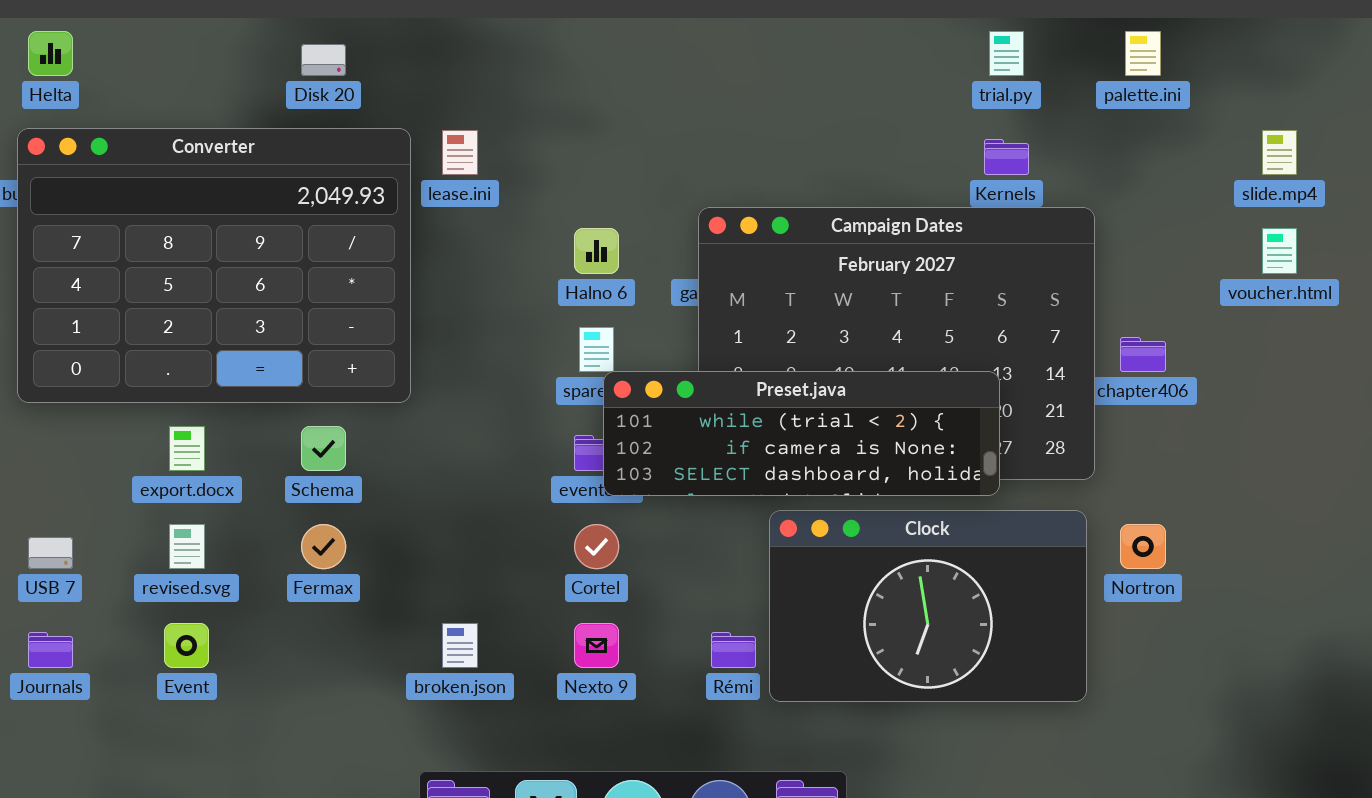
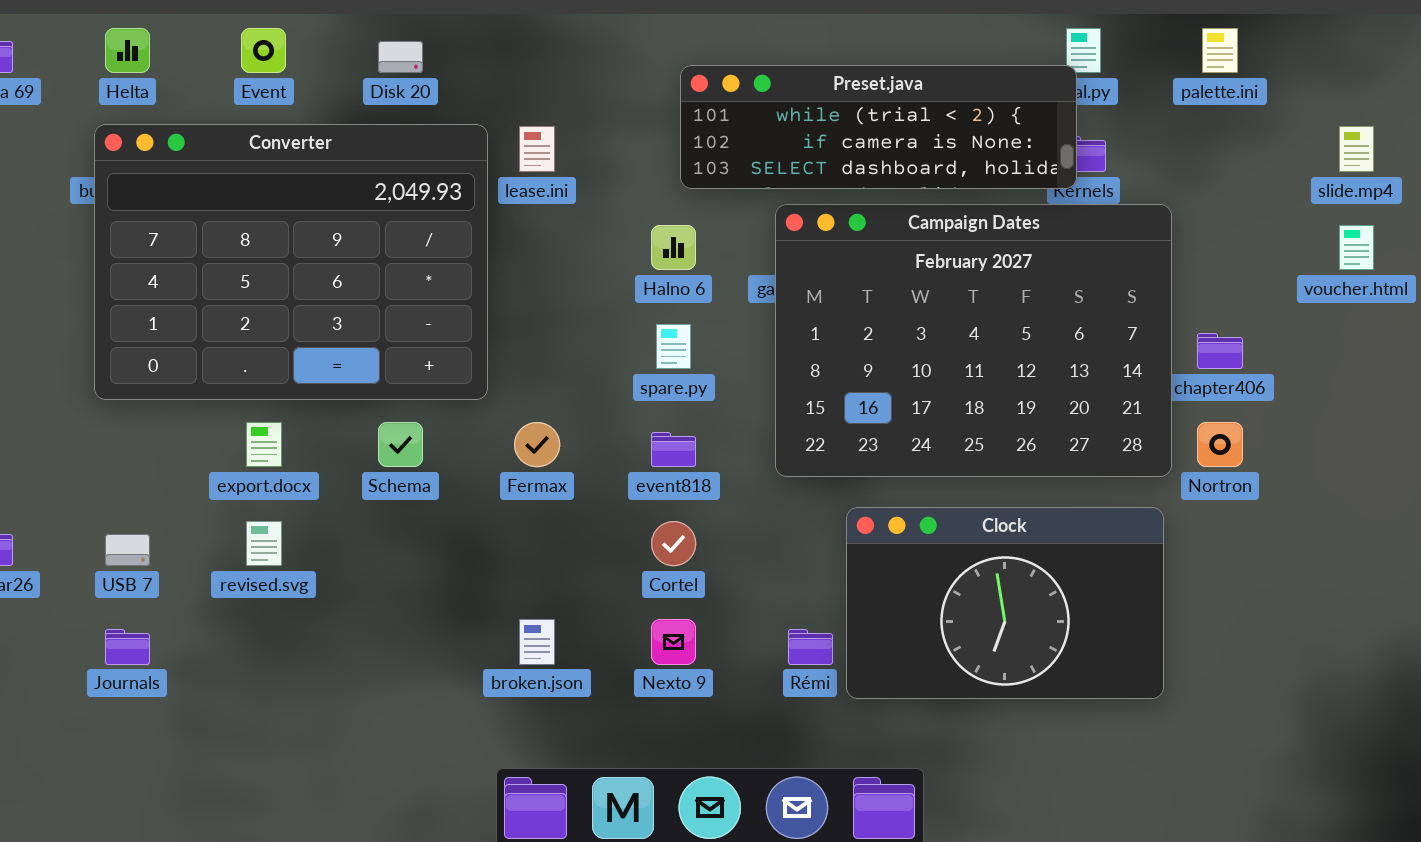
Preset.java: [603,371,1000,496] -> [680,65,1077,189], moved
Fermax: [301,524,346,569] -> [514,422,560,467], moved
Nortron: [1120,524,1166,569] -> [1197,422,1243,467], moved
Event: [164,623,209,668] -> [241,28,286,73], moved

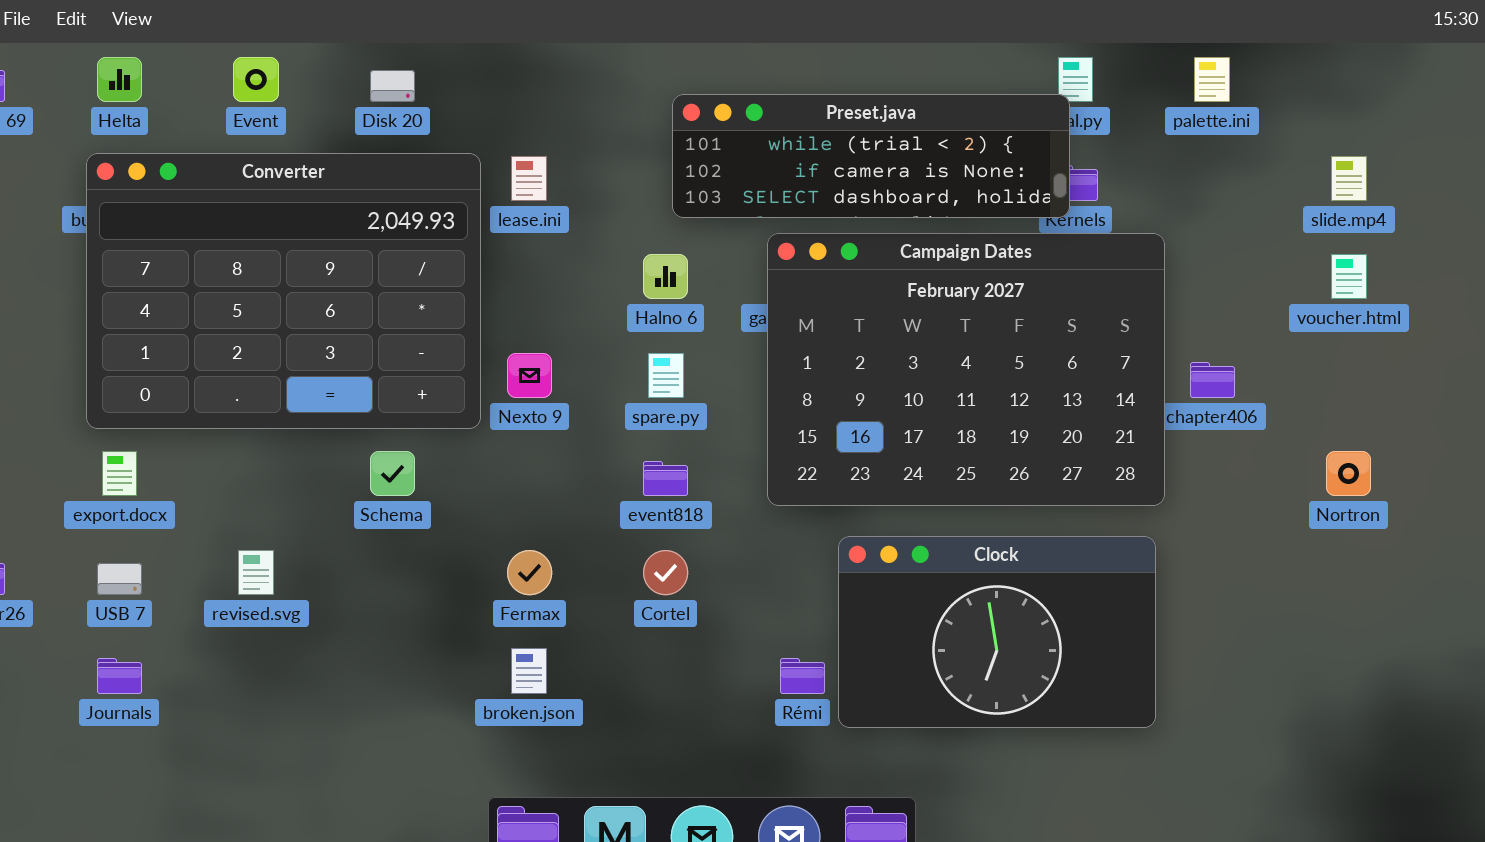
export.docx: [246,422,282,467] -> [102,451,137,496], moved
Fermax: [514,422,560,467] -> [507,550,552,595], moved
Nortron: [1197,422,1243,467] -> [1326,451,1371,496], moved
Nexto 9: [651,619,696,665] -> [507,353,552,398], moved

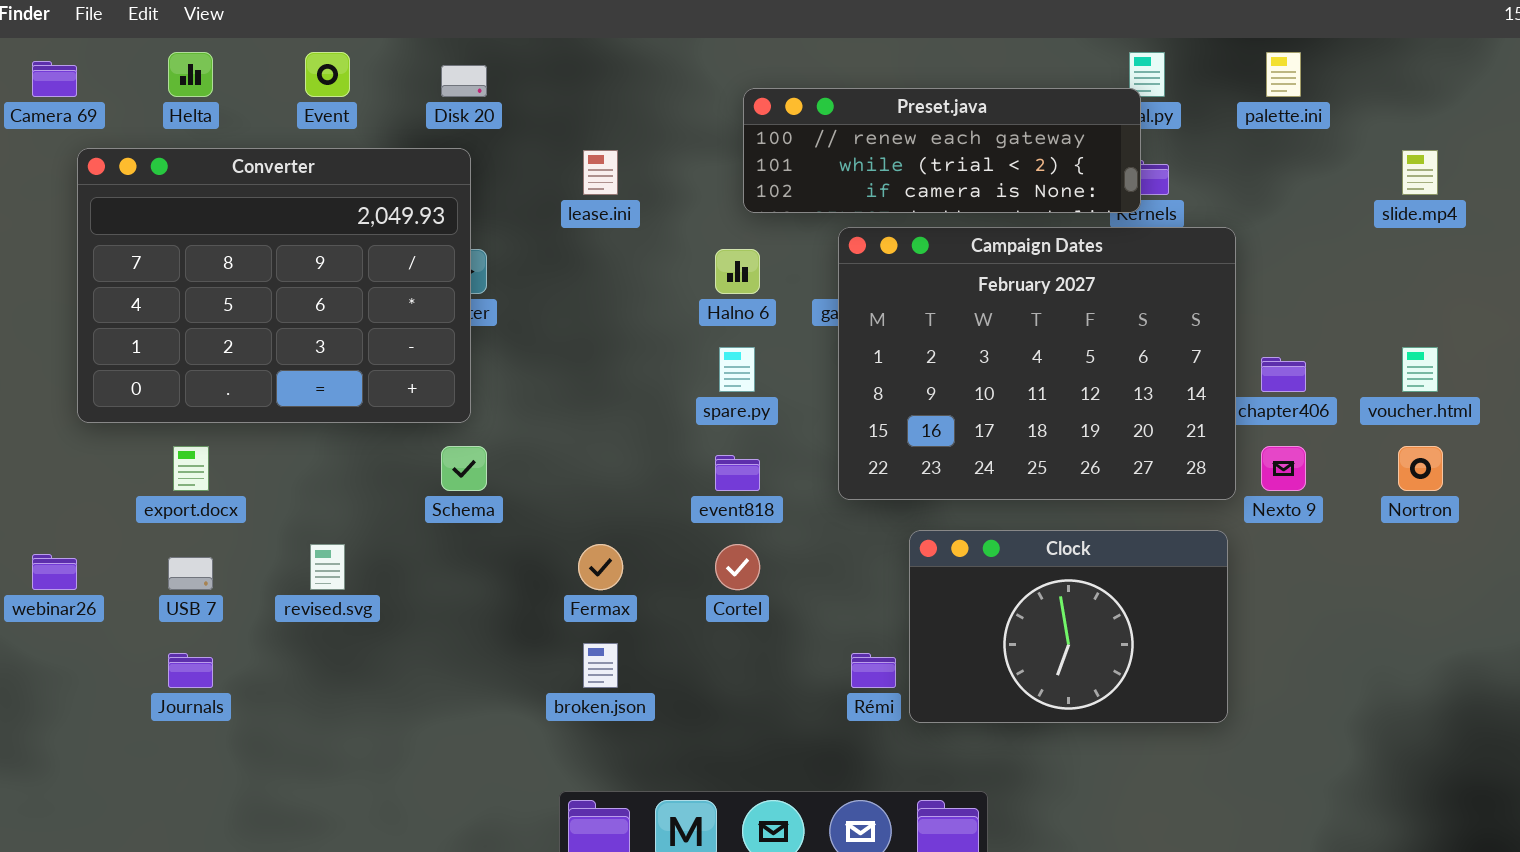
Preset.java: [672,94,1070,218] -> [743,88,1141,213], scrolled up 1 row
Converter: [86,153,481,429] -> [77,148,471,423], moved
voucher.html: [1331,254,1367,299] -> [1402,347,1438,392], moved
Nexto 9: [507,353,552,398] -> [1261,446,1306,491], moved

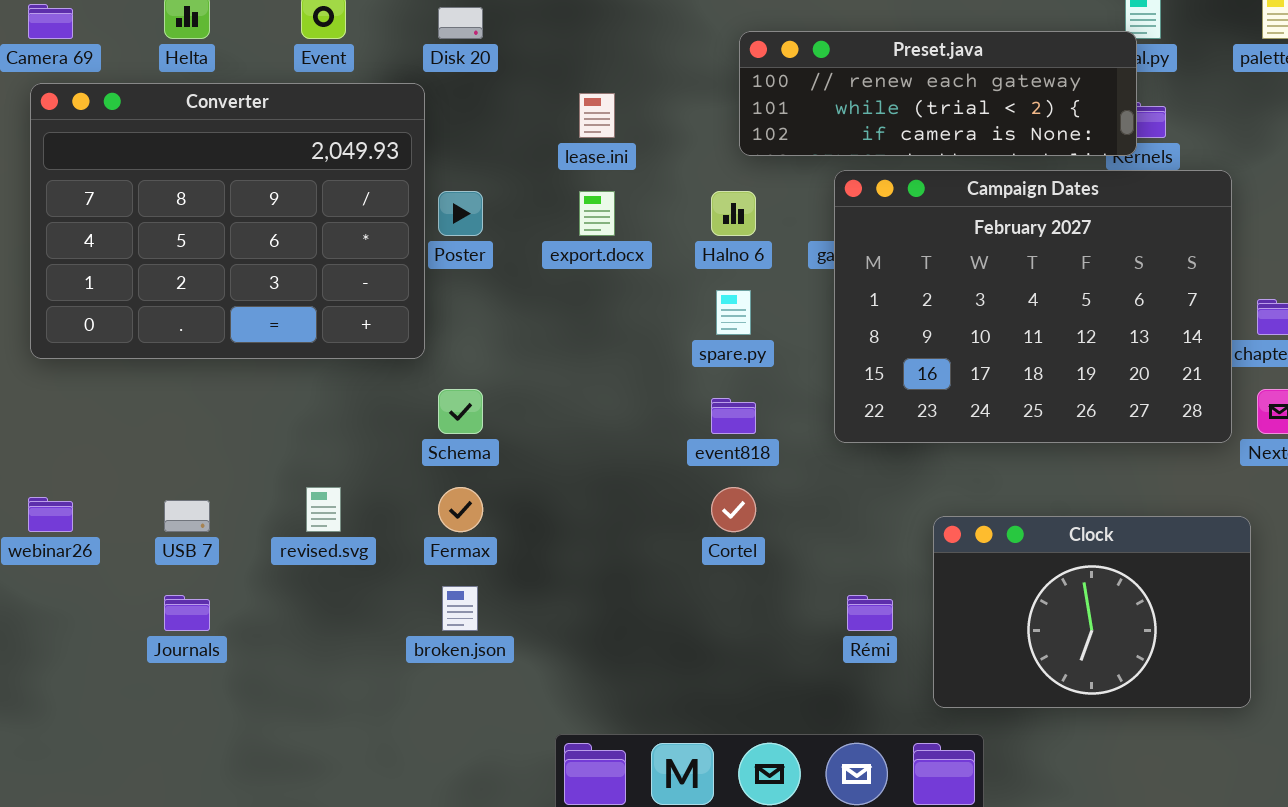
Converter: [77,148,471,423] -> [30,83,425,359], moved
export.docx: [173,446,209,491] -> [579,191,615,236], moved
Clock: [909,530,1228,723] -> [933,516,1251,708], moved
Fermax: [578,544,623,590] -> [438,487,483,532], moved
broken.json: [583,643,618,688] -> [442,586,478,631], moved

